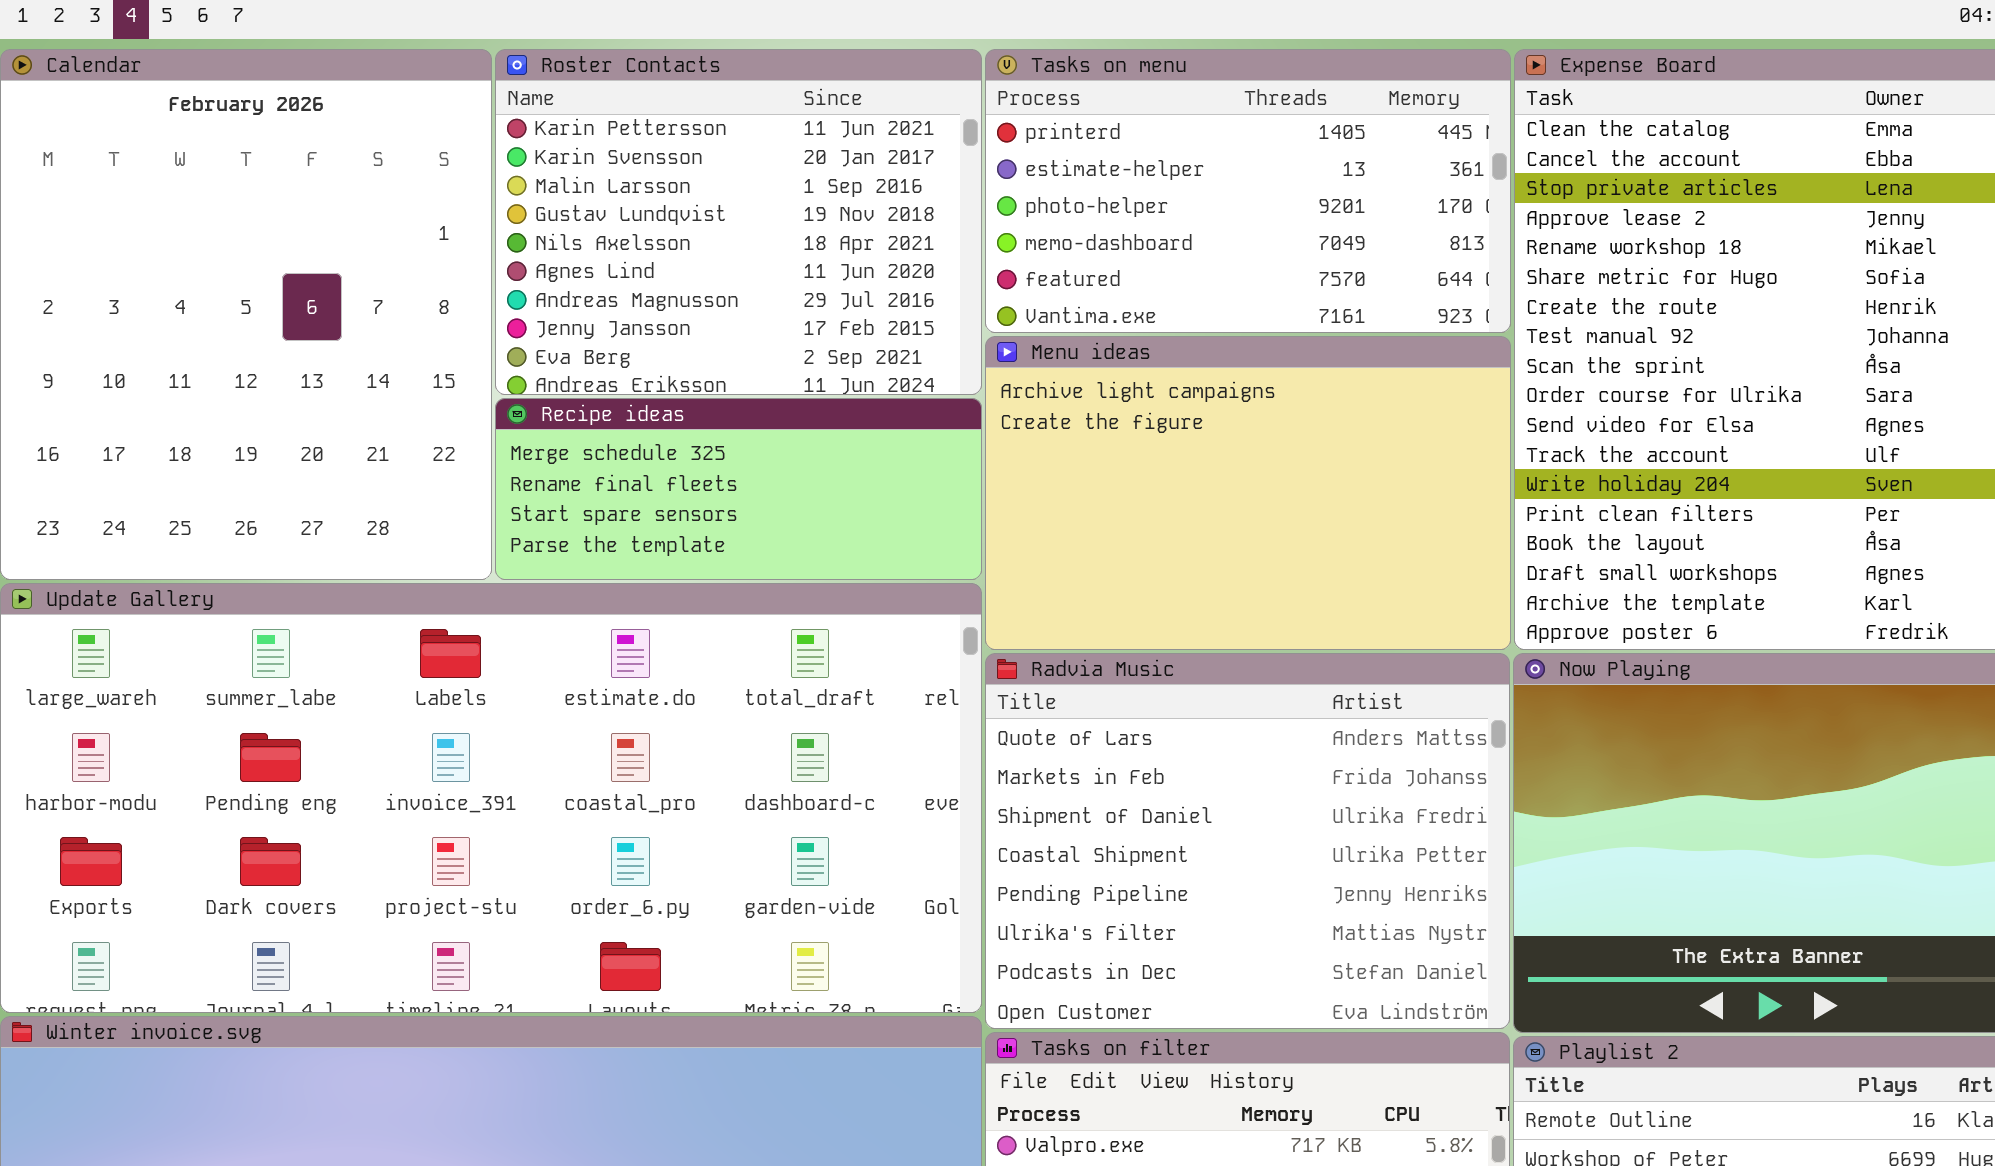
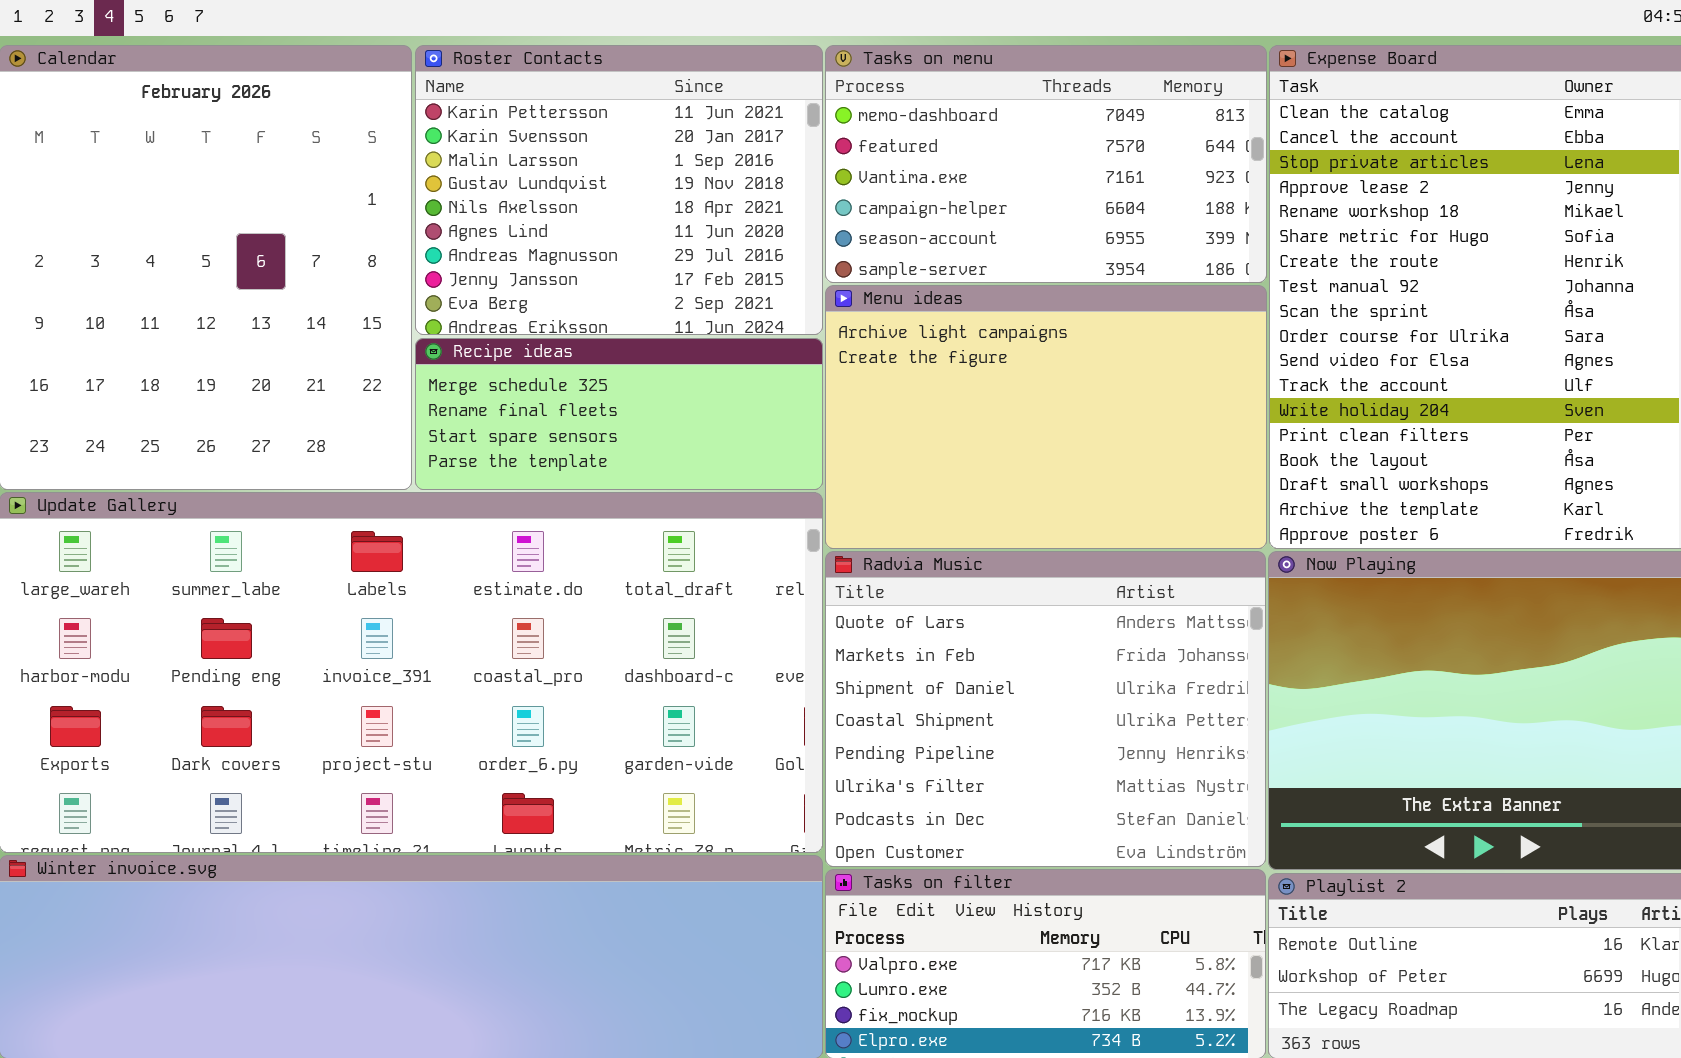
Tasks on menu: [985,49,1511,333] -> [825,45,1267,283], scrolled down 3 rows

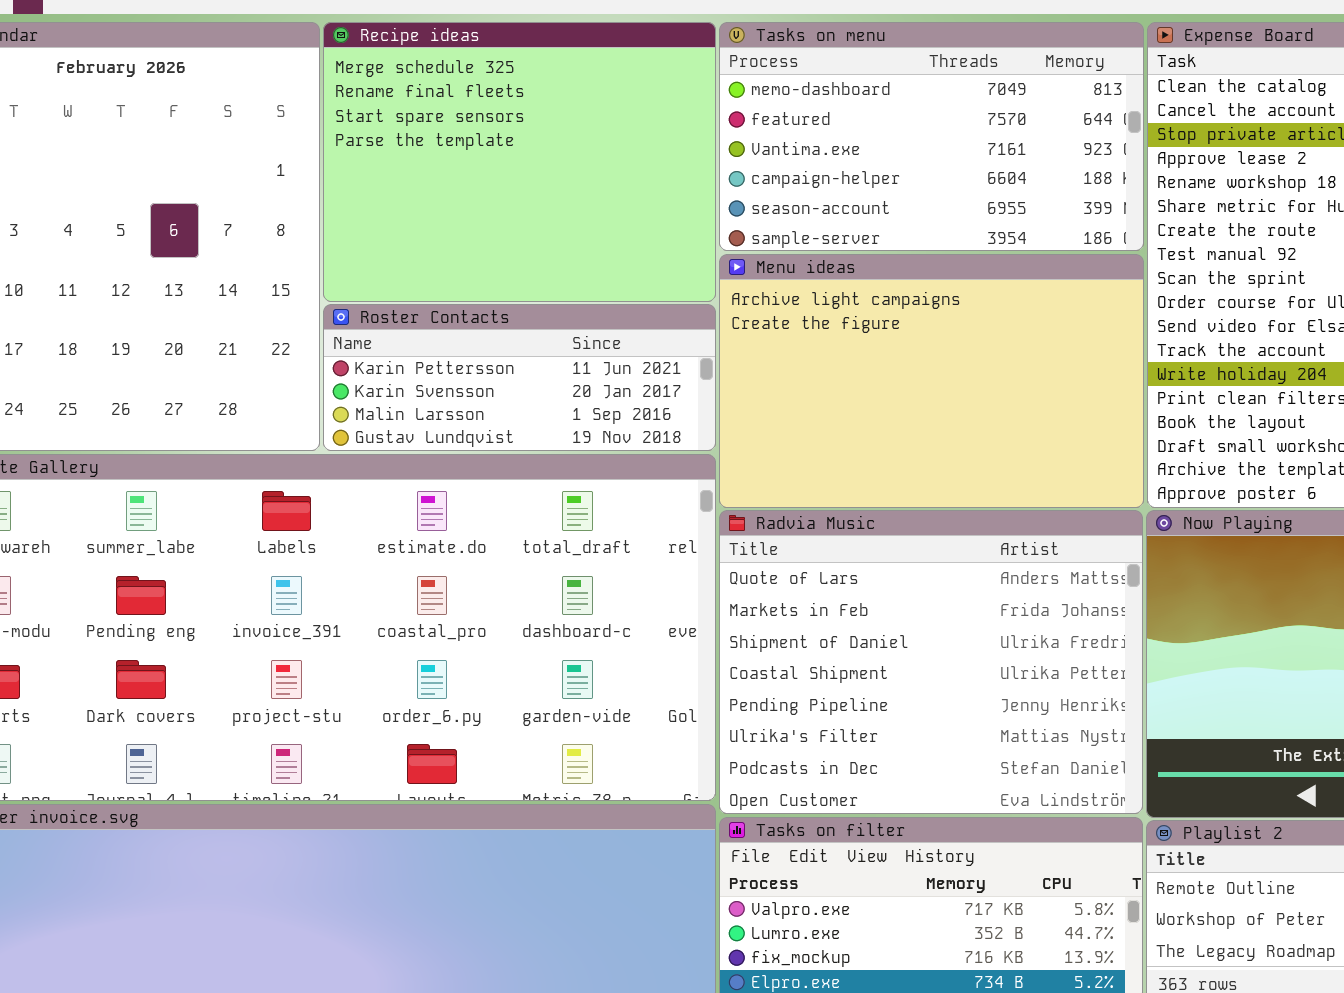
Roster Contacts: [415,45,823,335] -> [323,304,716,451], moved, resized
Recipe ideas: [415,338,823,490] -> [323,22,716,302], moved, resized

